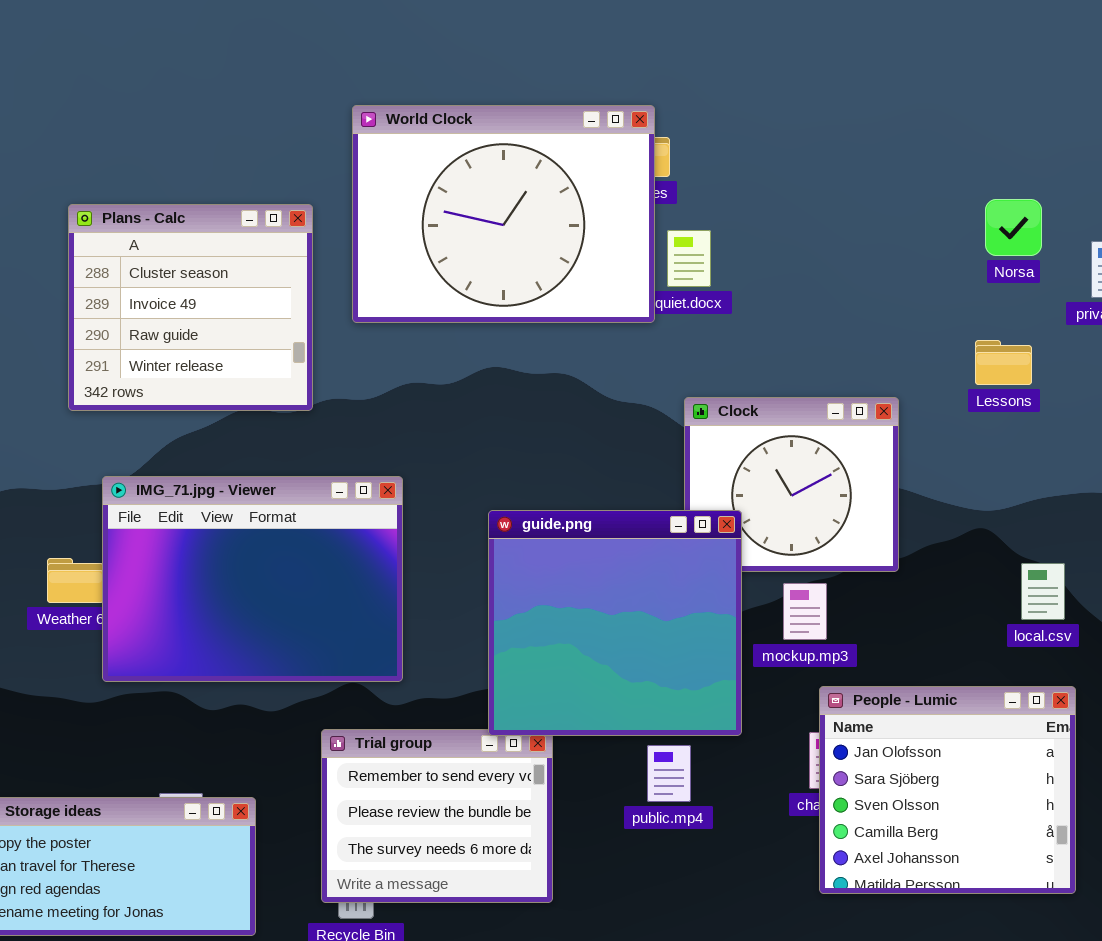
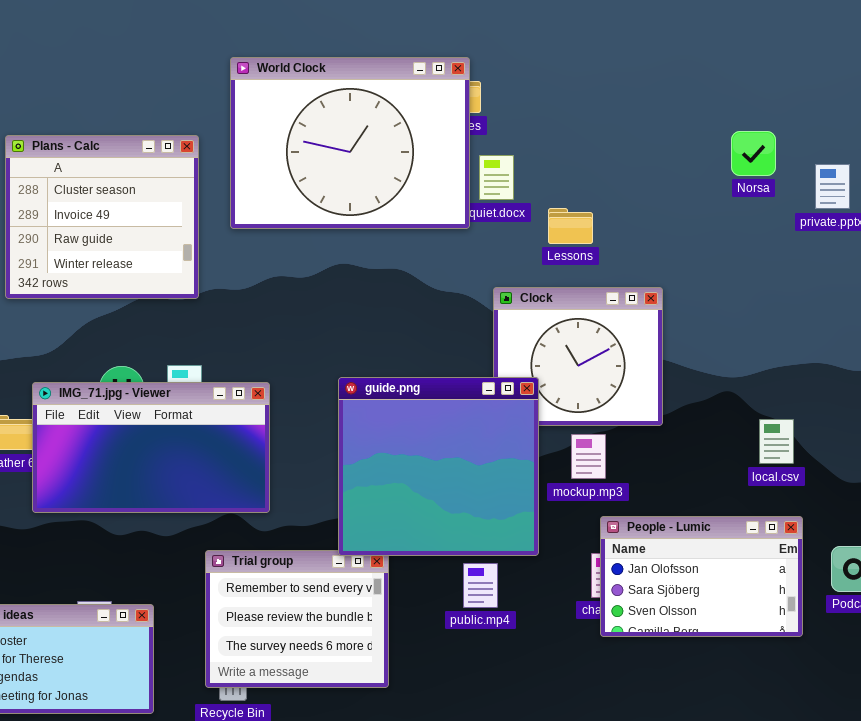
Lessons: [975,340,1032,385] -> [548,208,593,244], moved
IMG_71.jpg - Viewer: [102,476,403,682] -> [32,382,270,513], resized
People - Lumic: [819,686,1076,894] -> [600,516,803,637], resized

